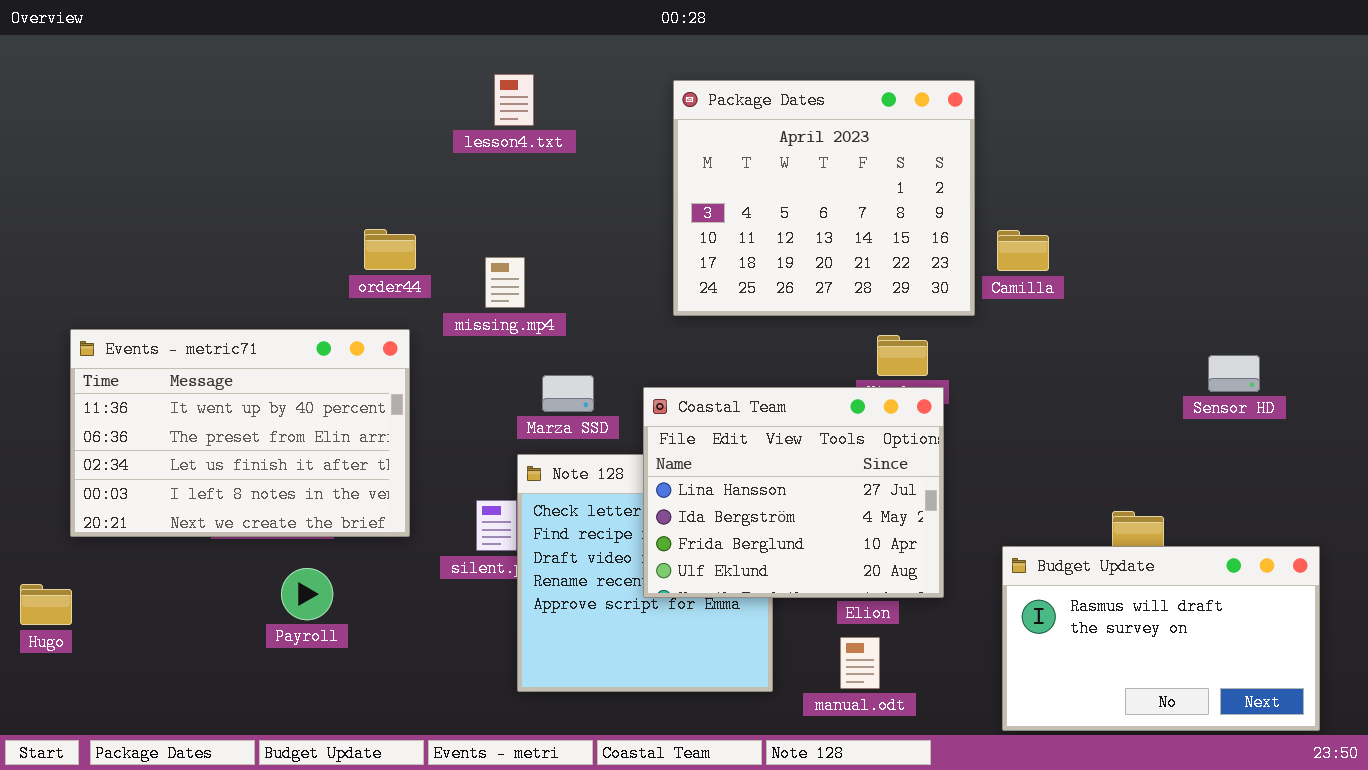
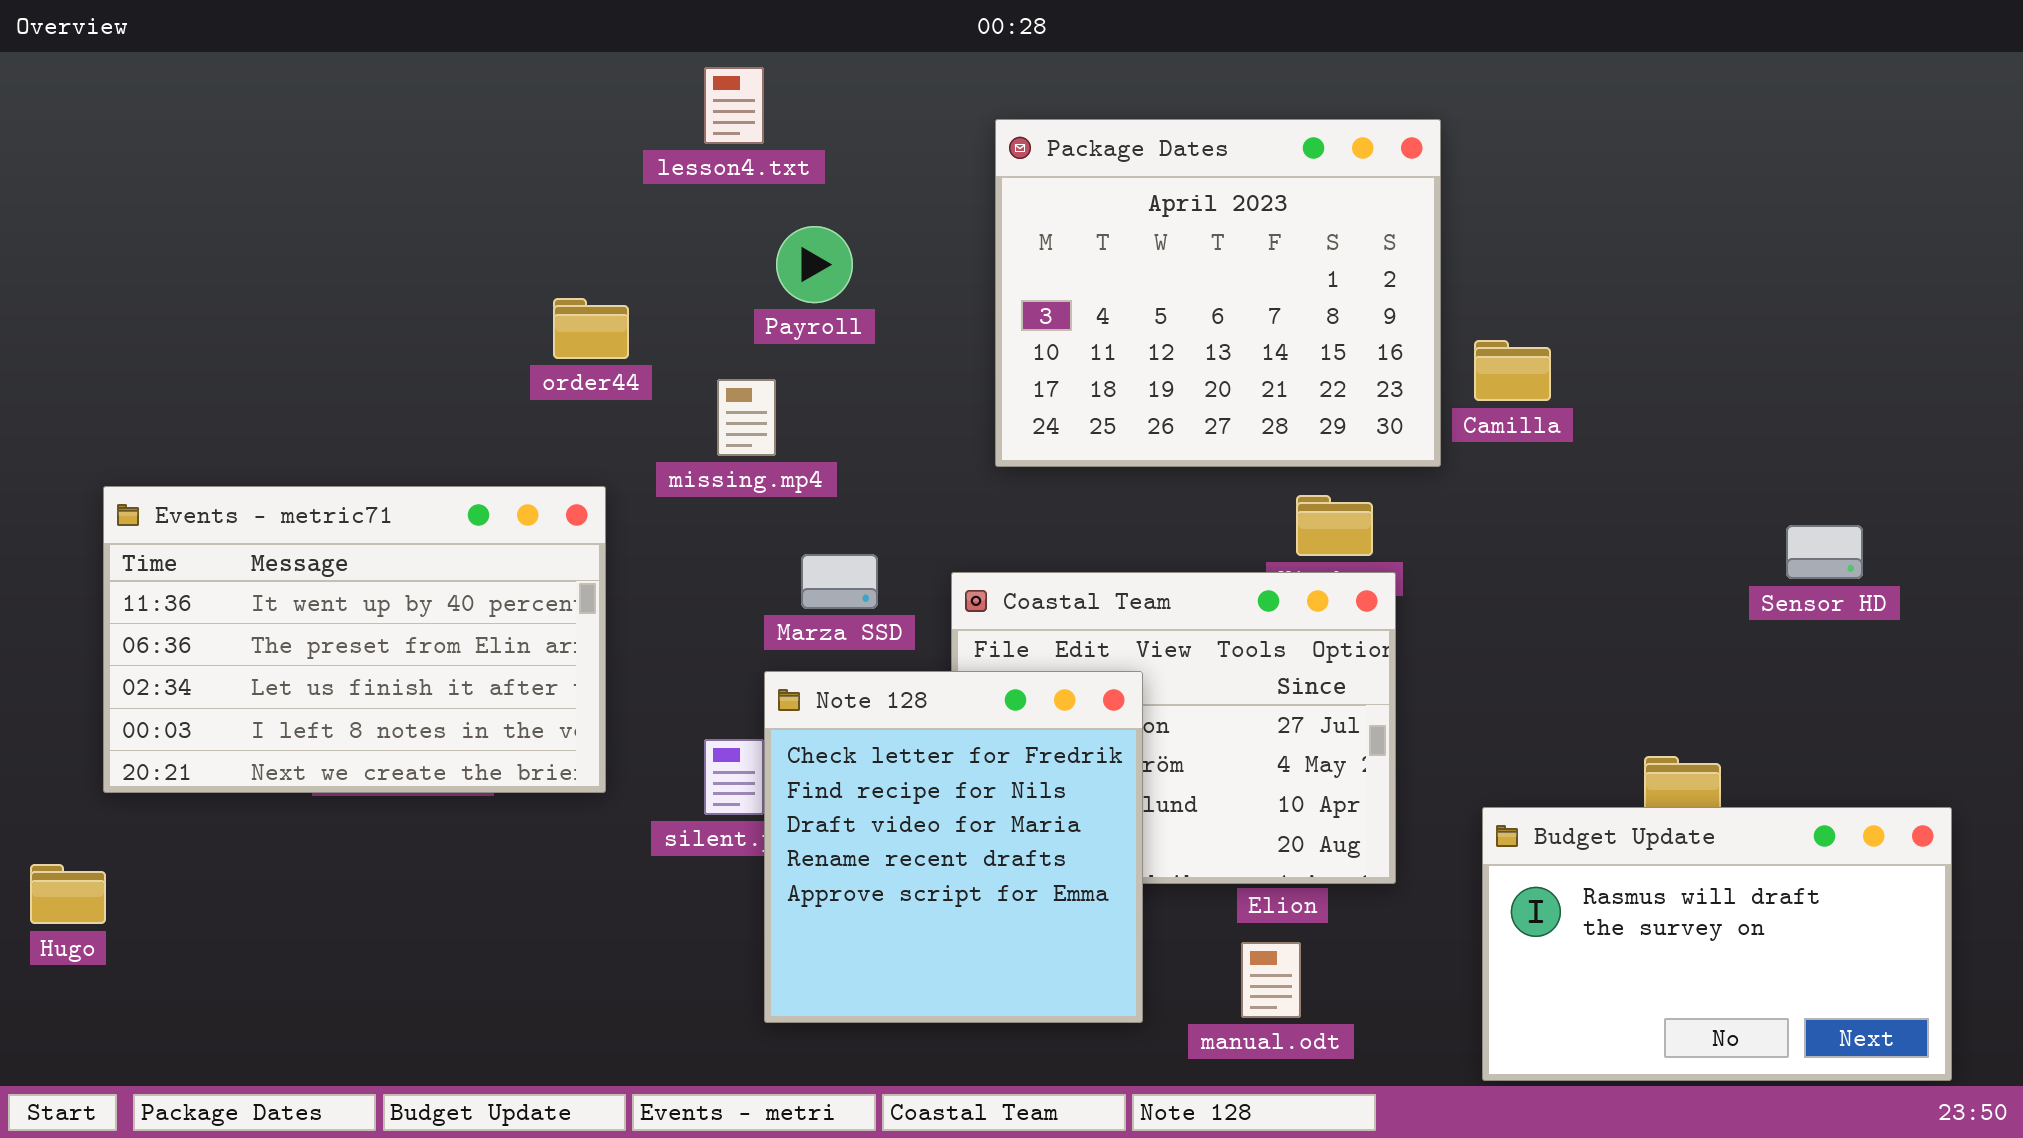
lesson4.txt: [494,74,534,126] -> [704,67,764,144], moved
order44: [364,229,416,270] -> [553,298,629,359], moved
Note 128: [517,454,773,692] -> [764,671,1143,1023], raised
Payroll: [281,568,333,620] -> [776,226,853,303], moved

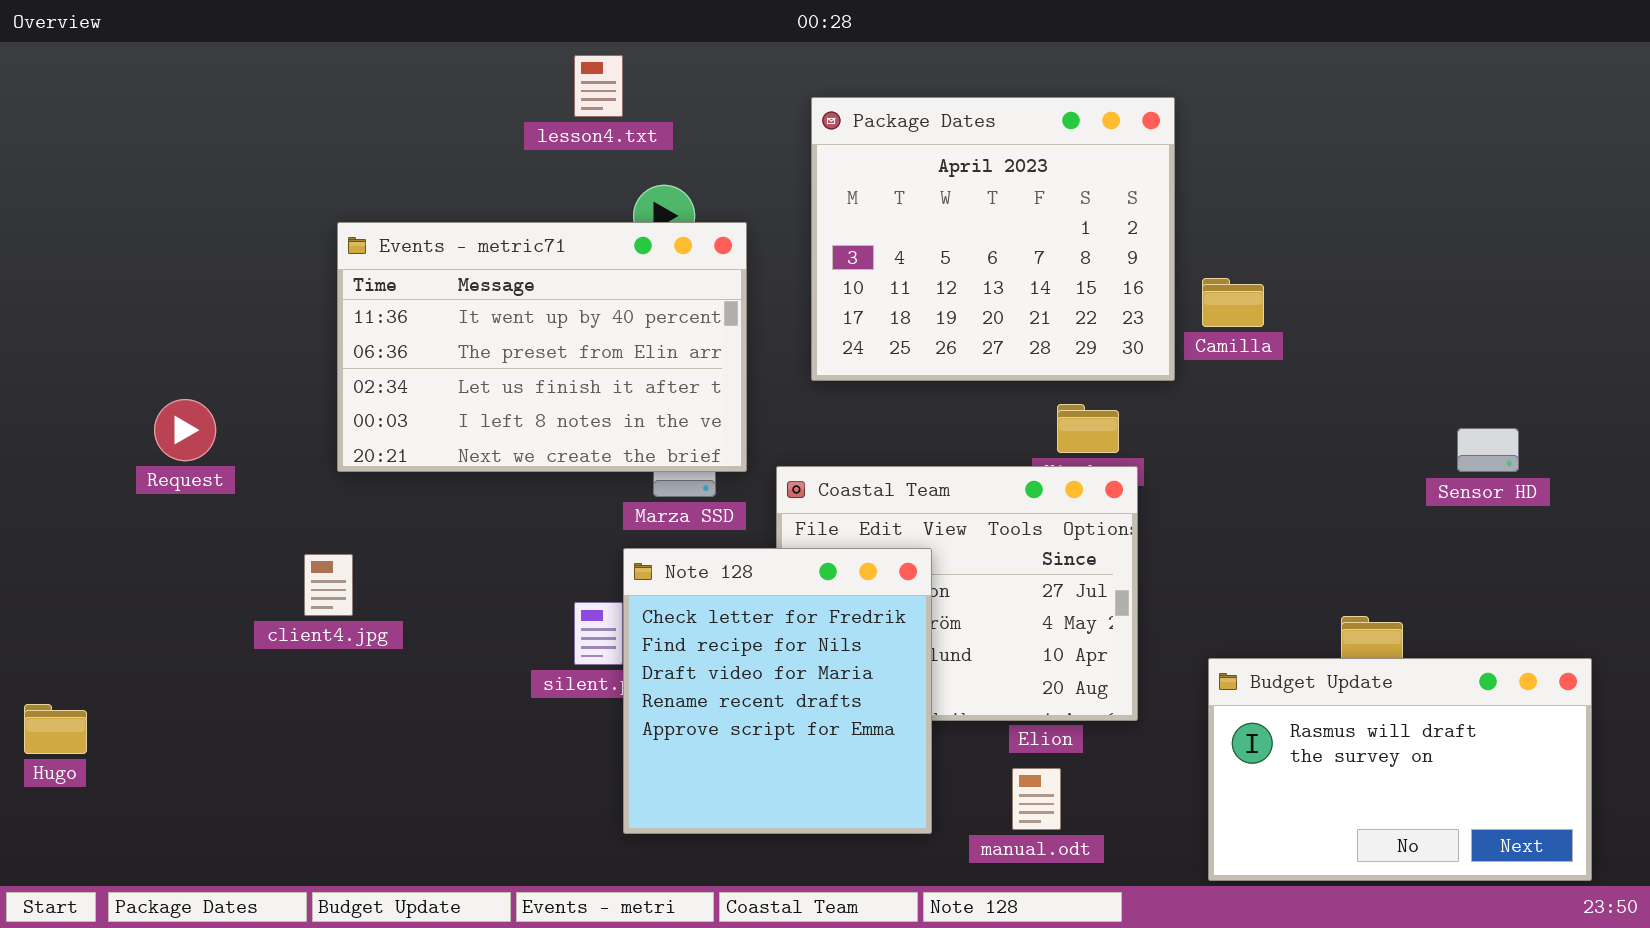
Events - metric71: [103,486,606,793] -> [337,222,747,472], moved

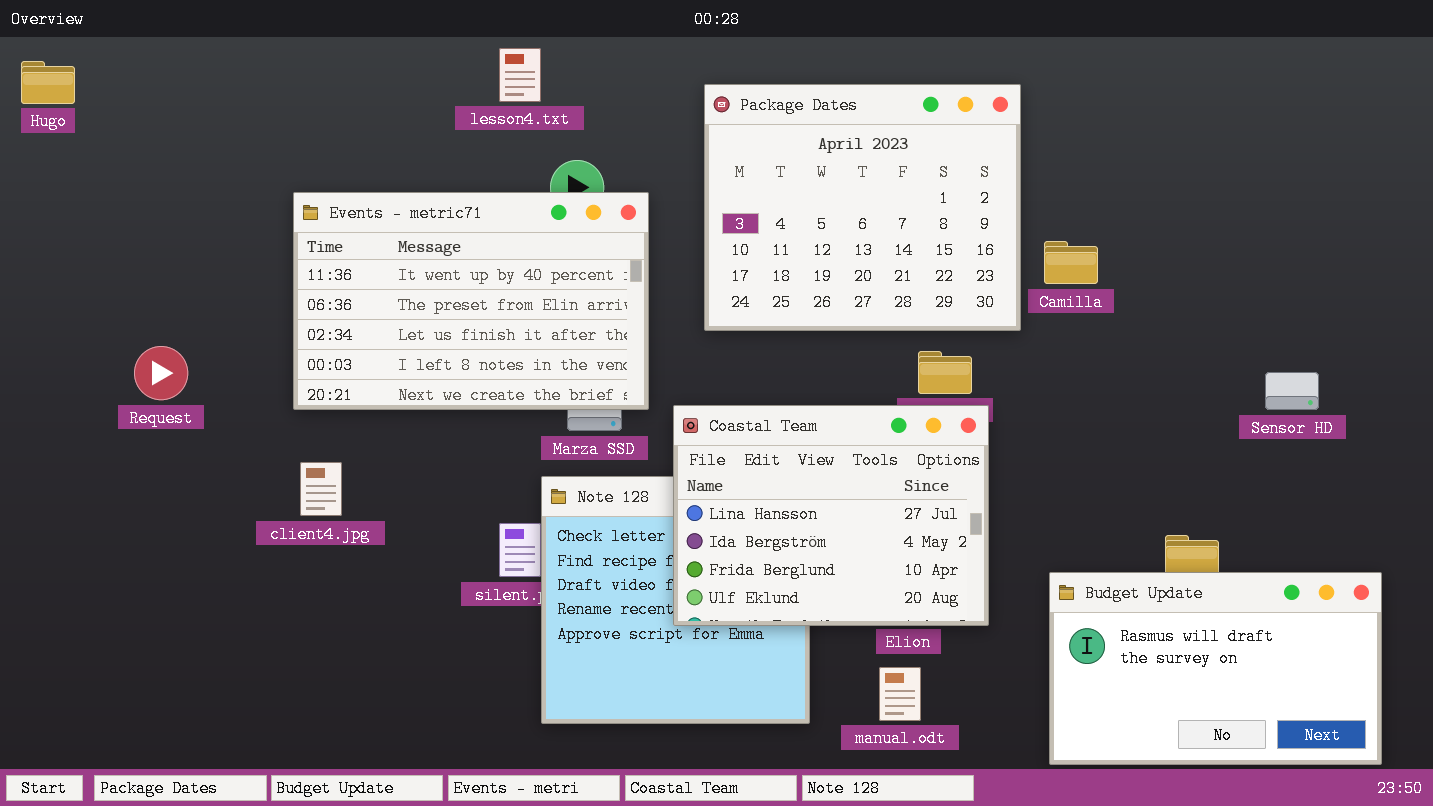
Coastal Team: [776,466,1138,721] -> [673,405,989,626], raised
client4.jpg: [304,554,353,616] -> [300,462,342,516], moved
Hugo: [24,704,87,754] -> [21,61,75,104], moved

